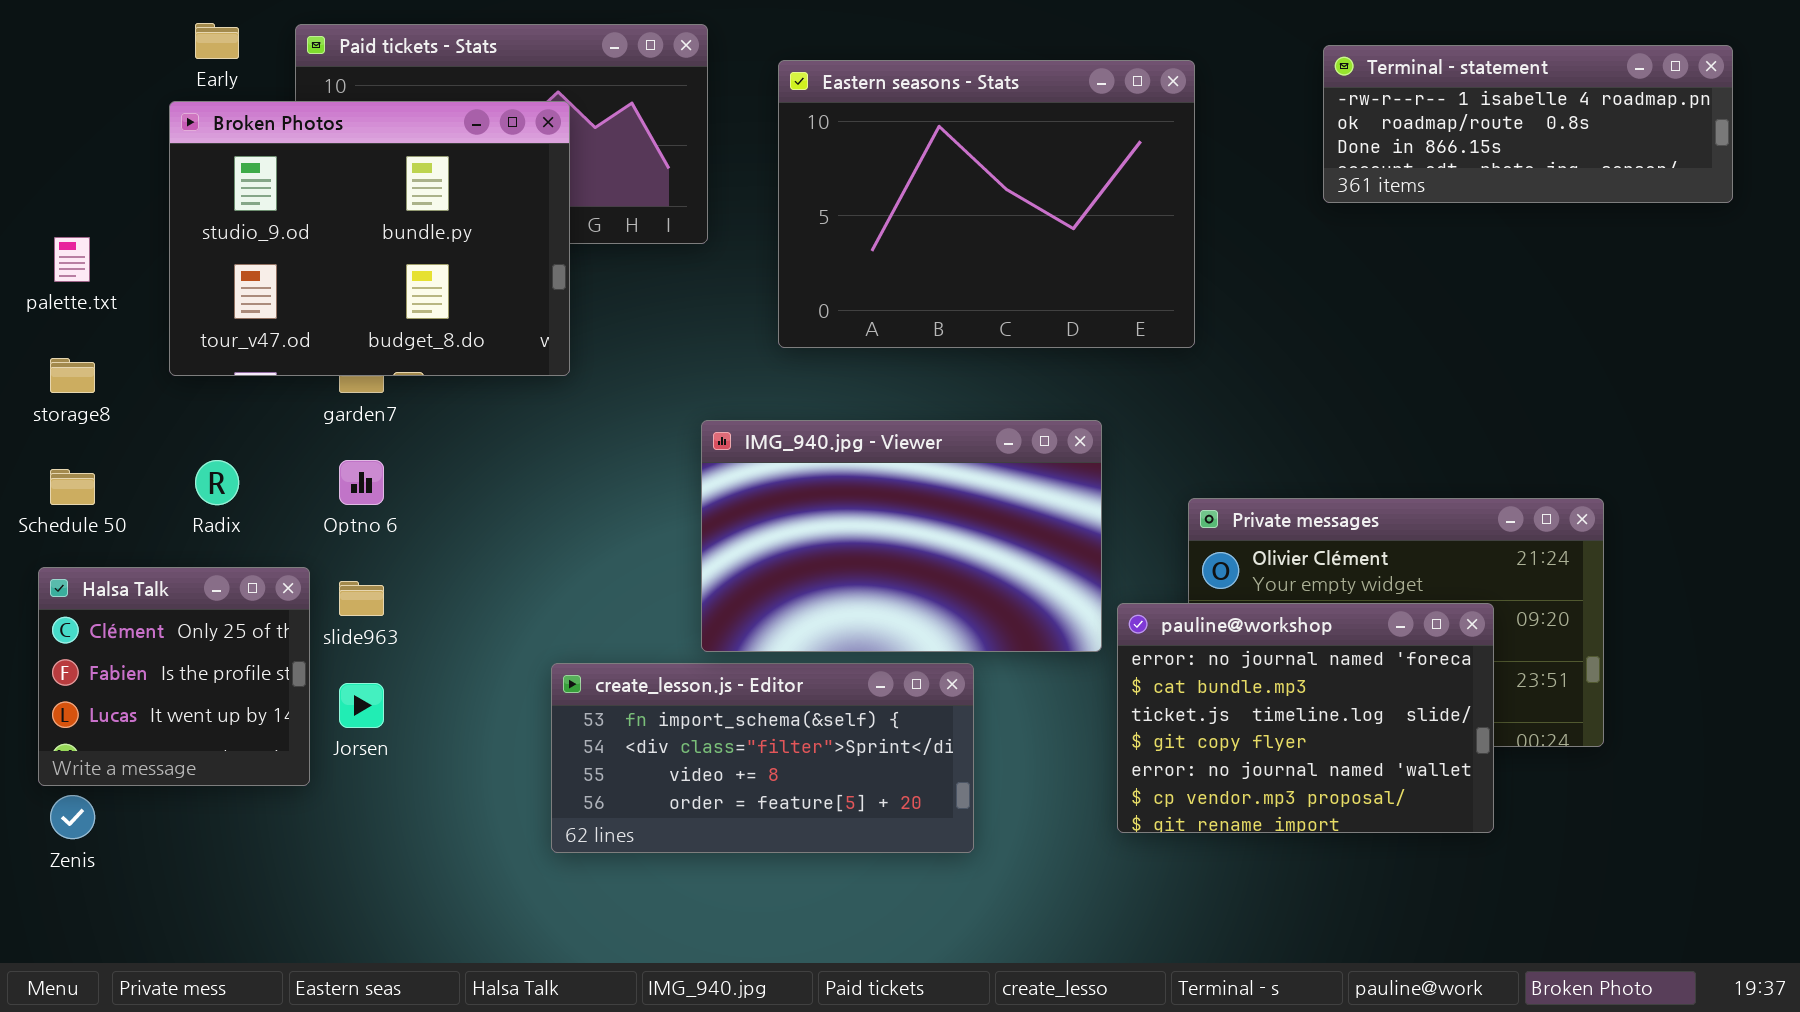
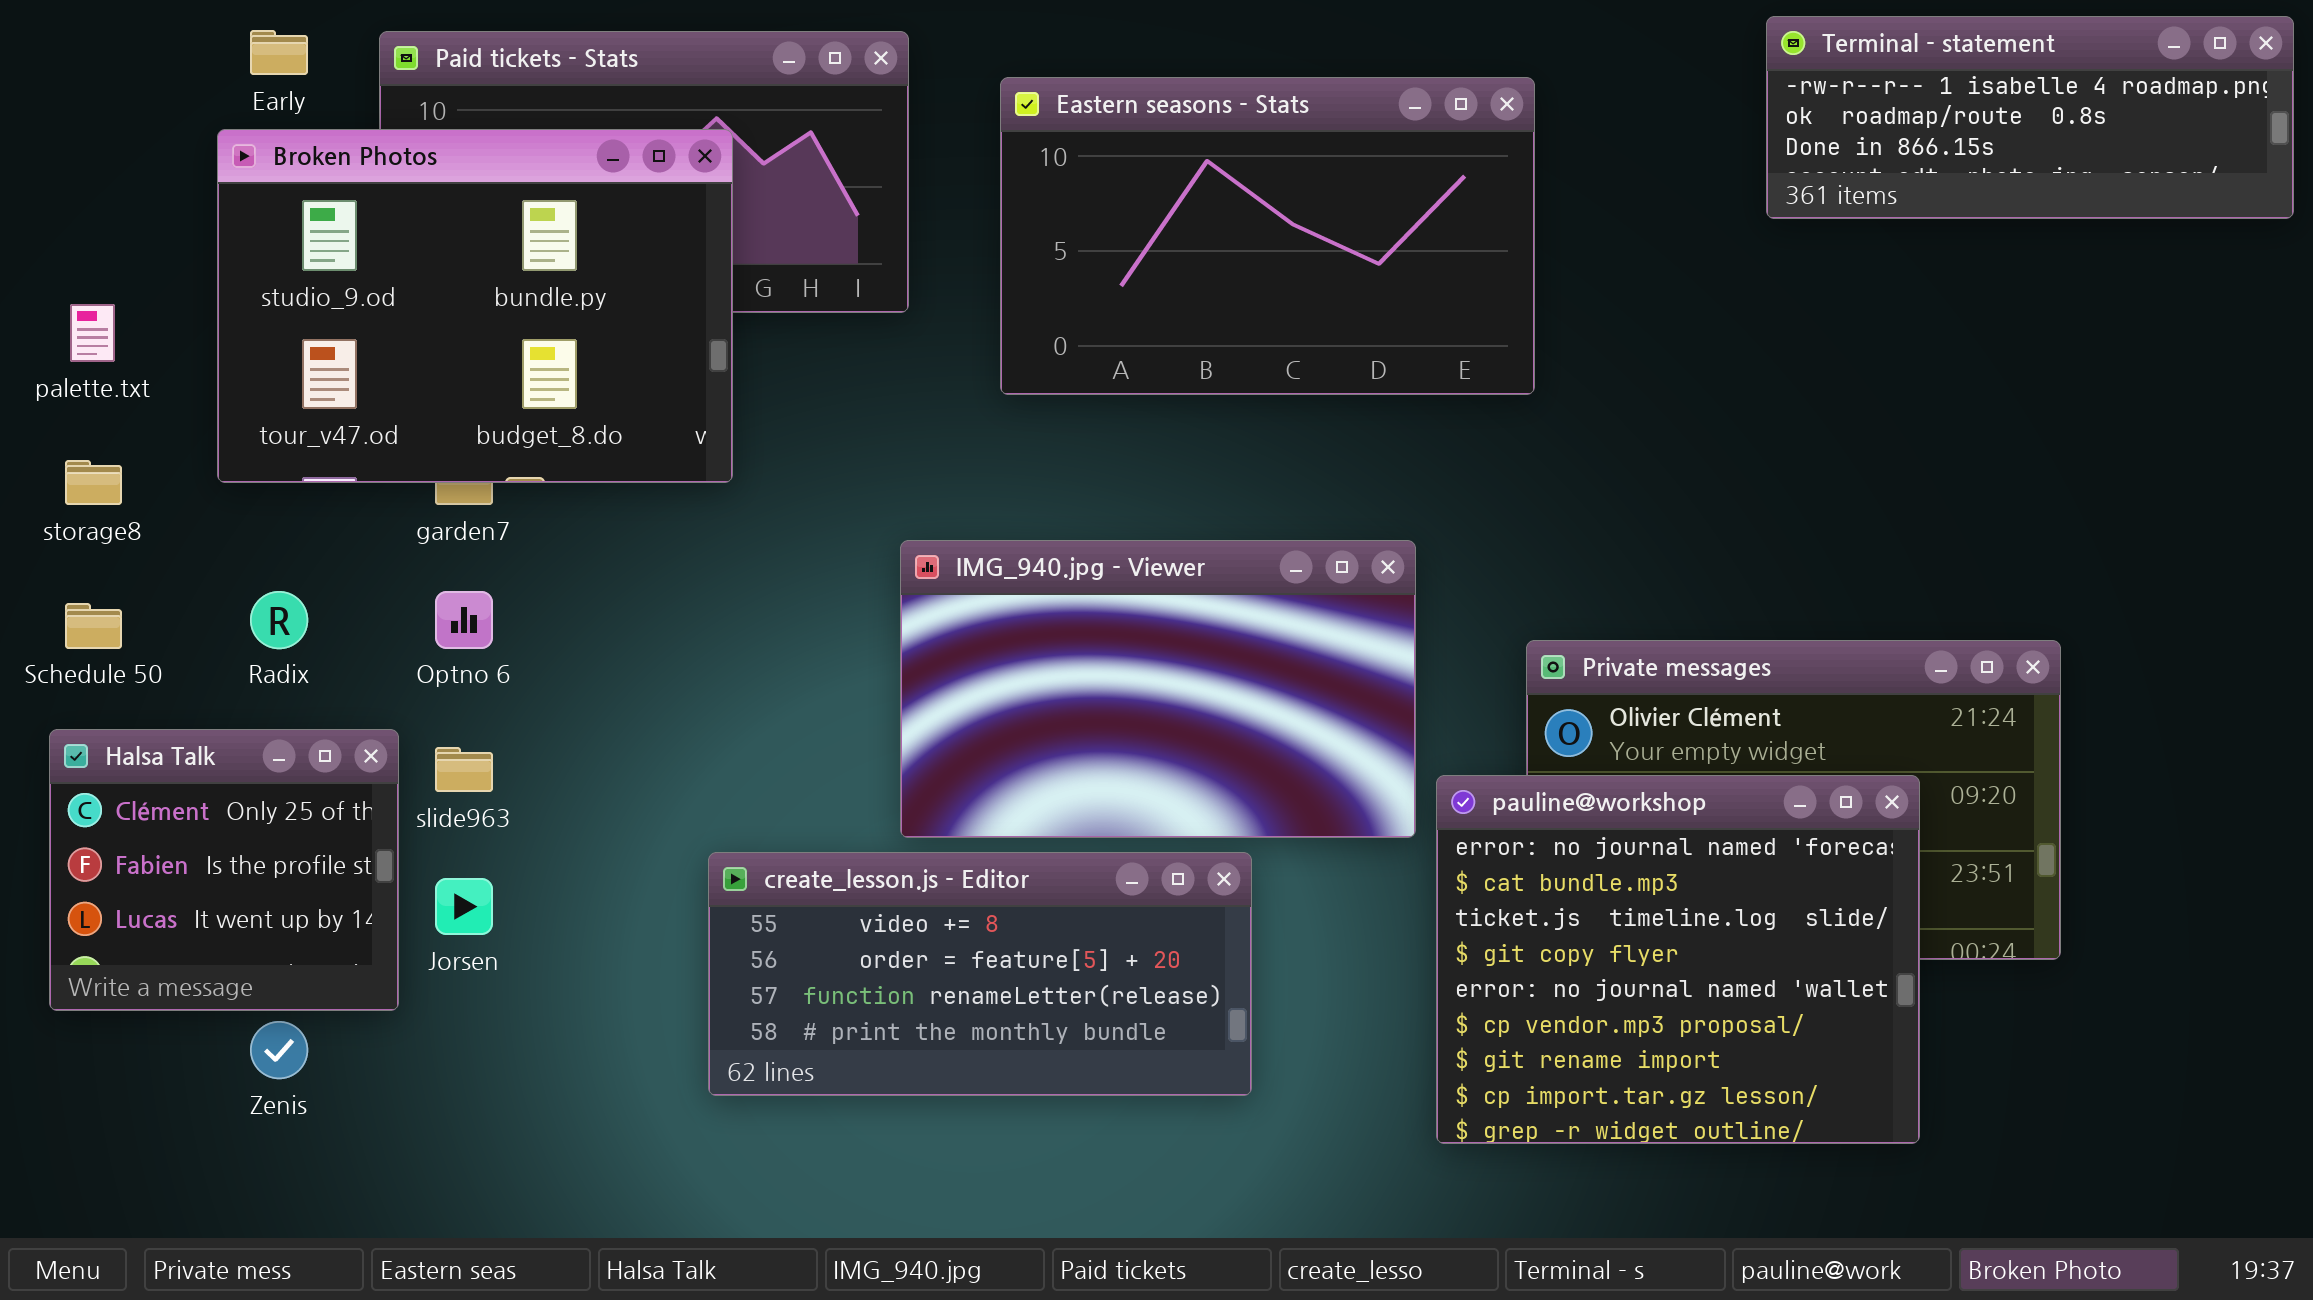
Terminal - statement: [1323,45,1733,203] -> [1766,16,2294,219], moved
Eastern seasons - Stats: [778,60,1195,348] -> [1000,77,1535,395], resized
pauline@workshop: [1117,603,1494,833] -> [1436,775,1920,1144], resized
create_lesson.js - Editor: [551,663,974,853] -> [708,852,1252,1096], scrolled down 2 rows
Zenis: [50,795,95,839] -> [250,1021,308,1079], moved

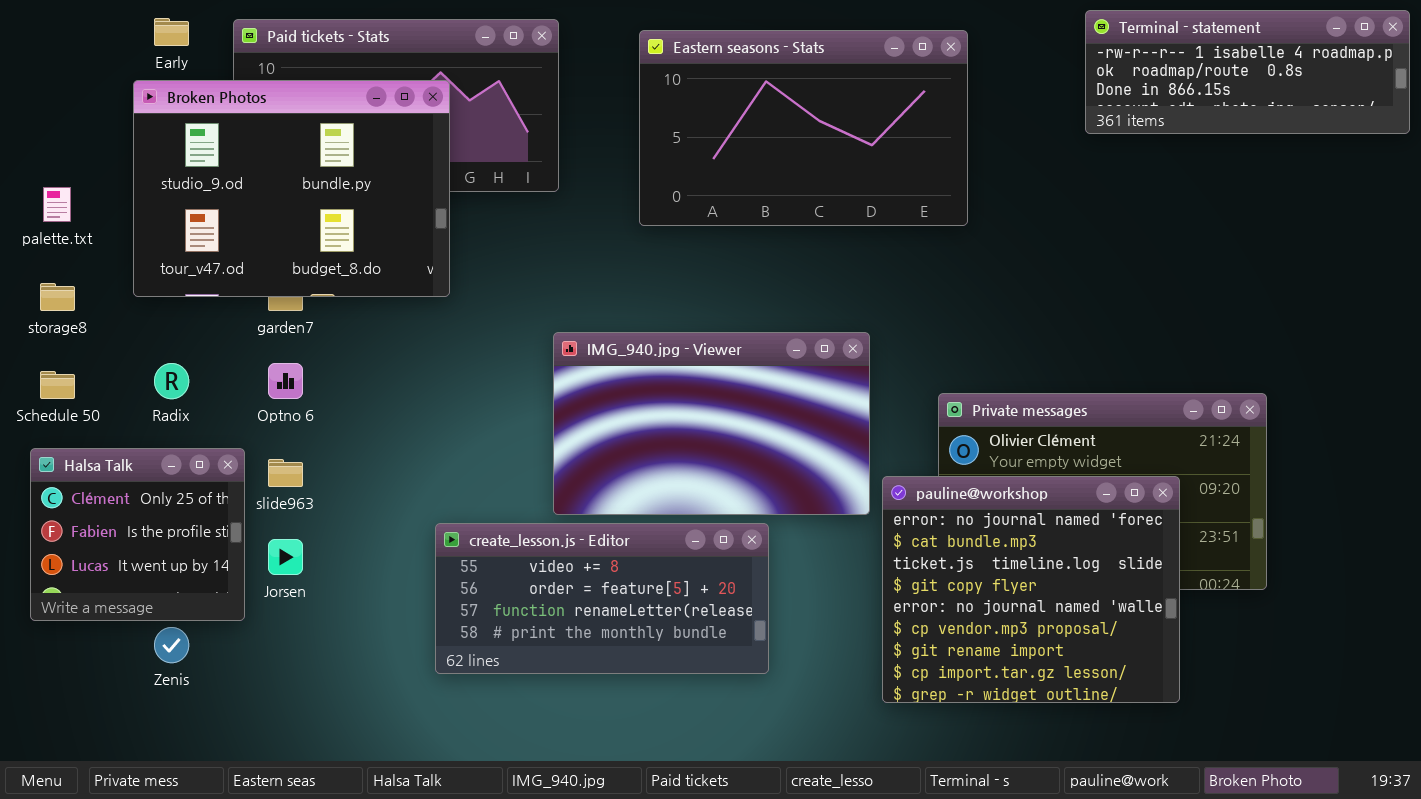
Eastern seasons - Stats: [1000,77,1535,395] -> [639,30,968,226], moved

